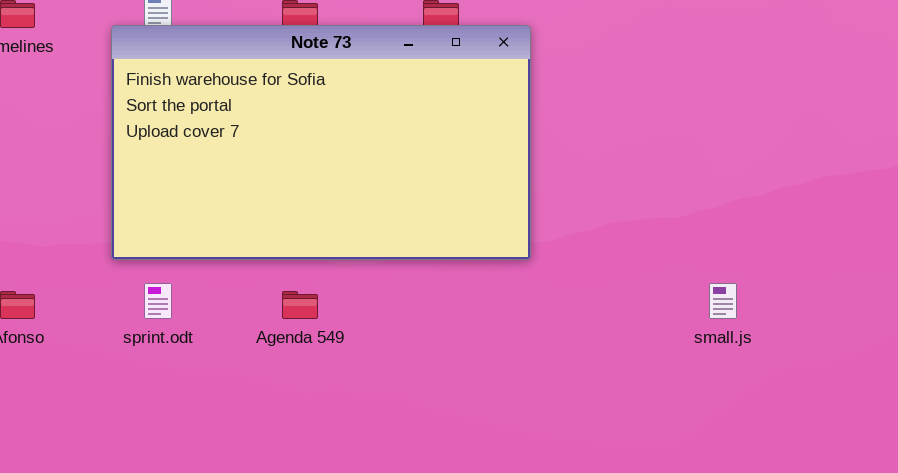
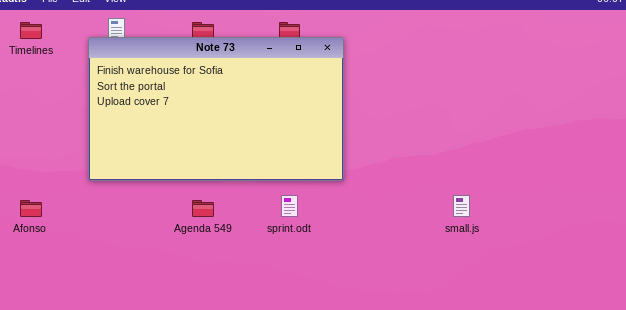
sprint.odt: [144,283,172,319] -> [281,195,298,217], moved

